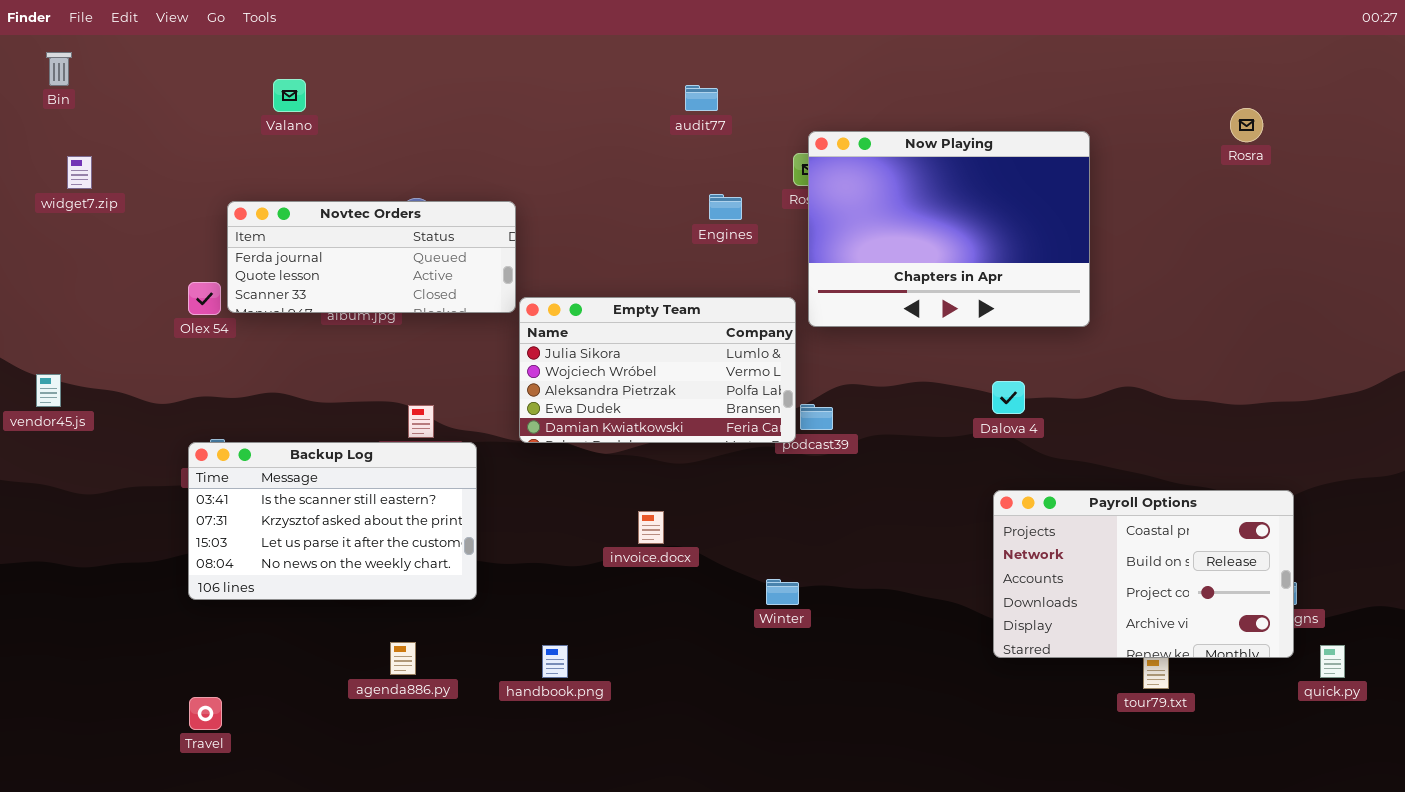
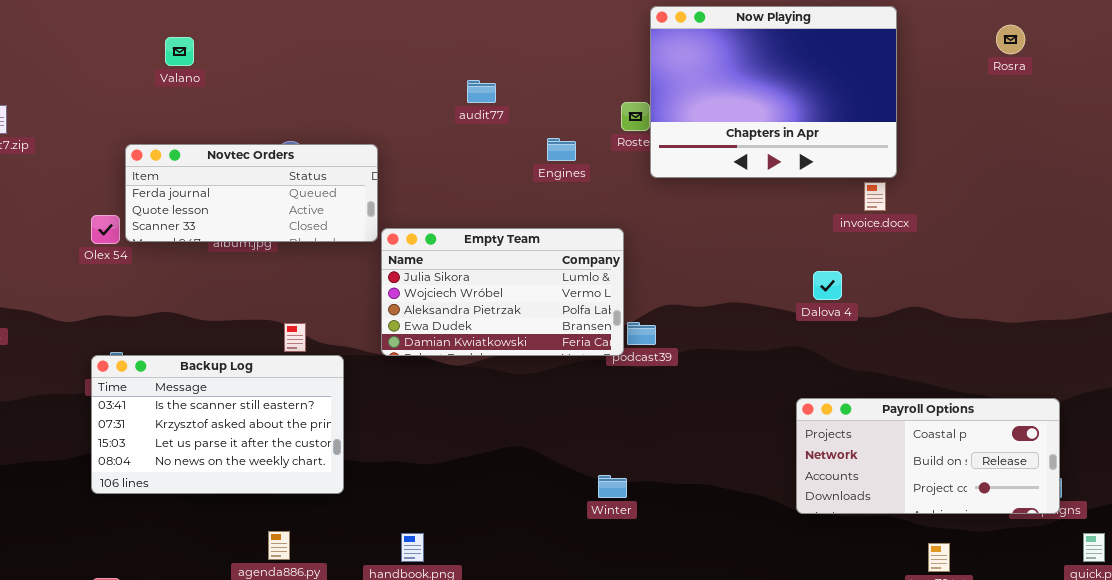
audit77: [685,85,718,111] -> [467,80,496,103], moved
Rosra: [1230,108,1263,142] -> [996,25,1025,54], moved
Now Playing: [808,131,1090,327] -> [650,6,897,178], moved
Dalova 4: [992,381,1025,414] -> [813,271,842,300], moved
Payroll Options: [993,490,1294,658] -> [796,398,1060,514], resized
invoice.docx: [638,511,664,544] -> [864,182,886,211], moved

